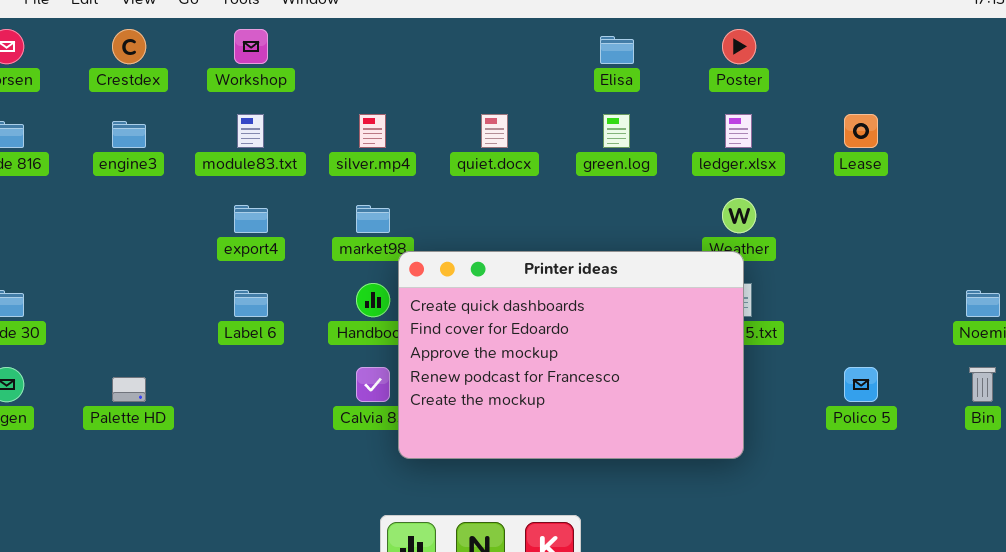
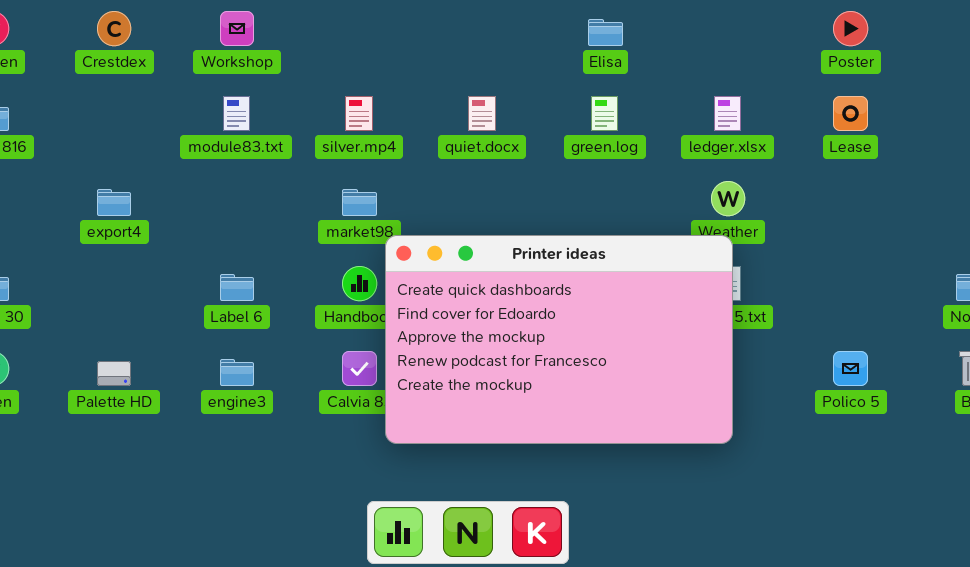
Poster: [722,29,756,64] -> [833,11,868,46], moved
engine3: [112,121,146,148] -> [220,359,254,386], moved
export4: [234,205,268,233] -> [97,189,131,216], moved

